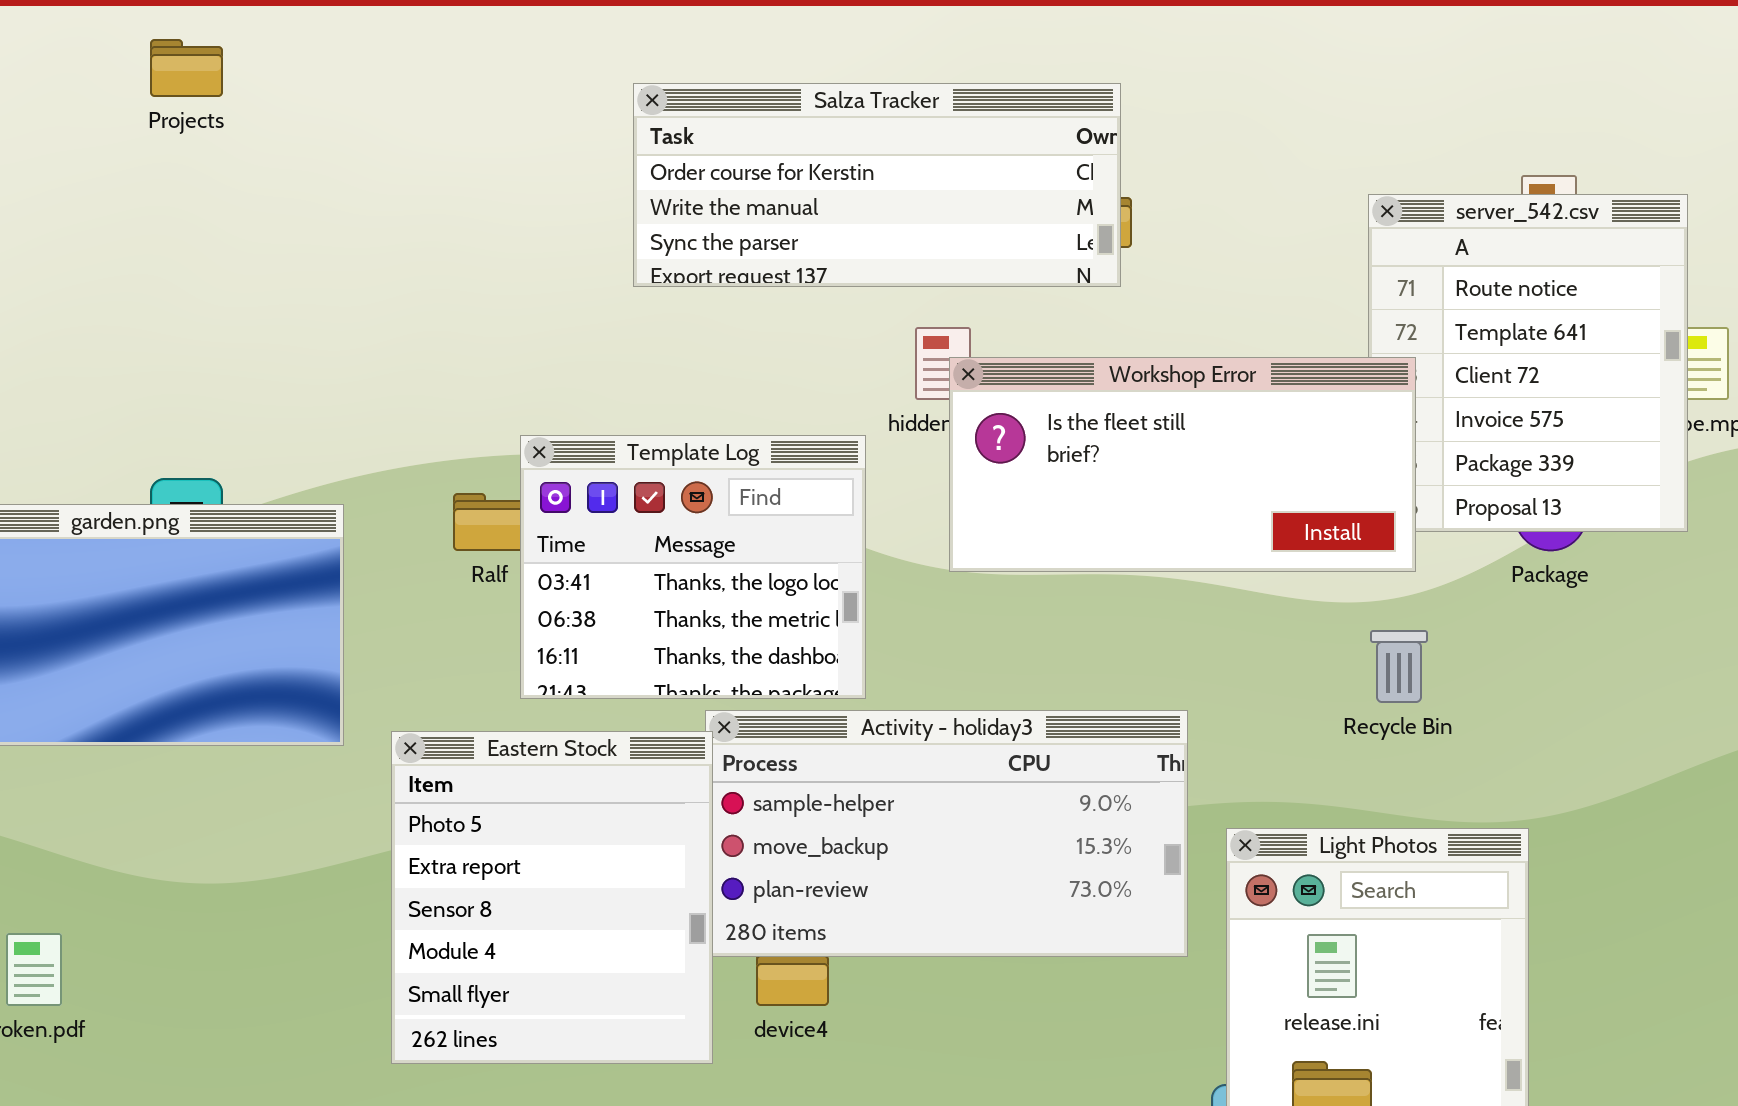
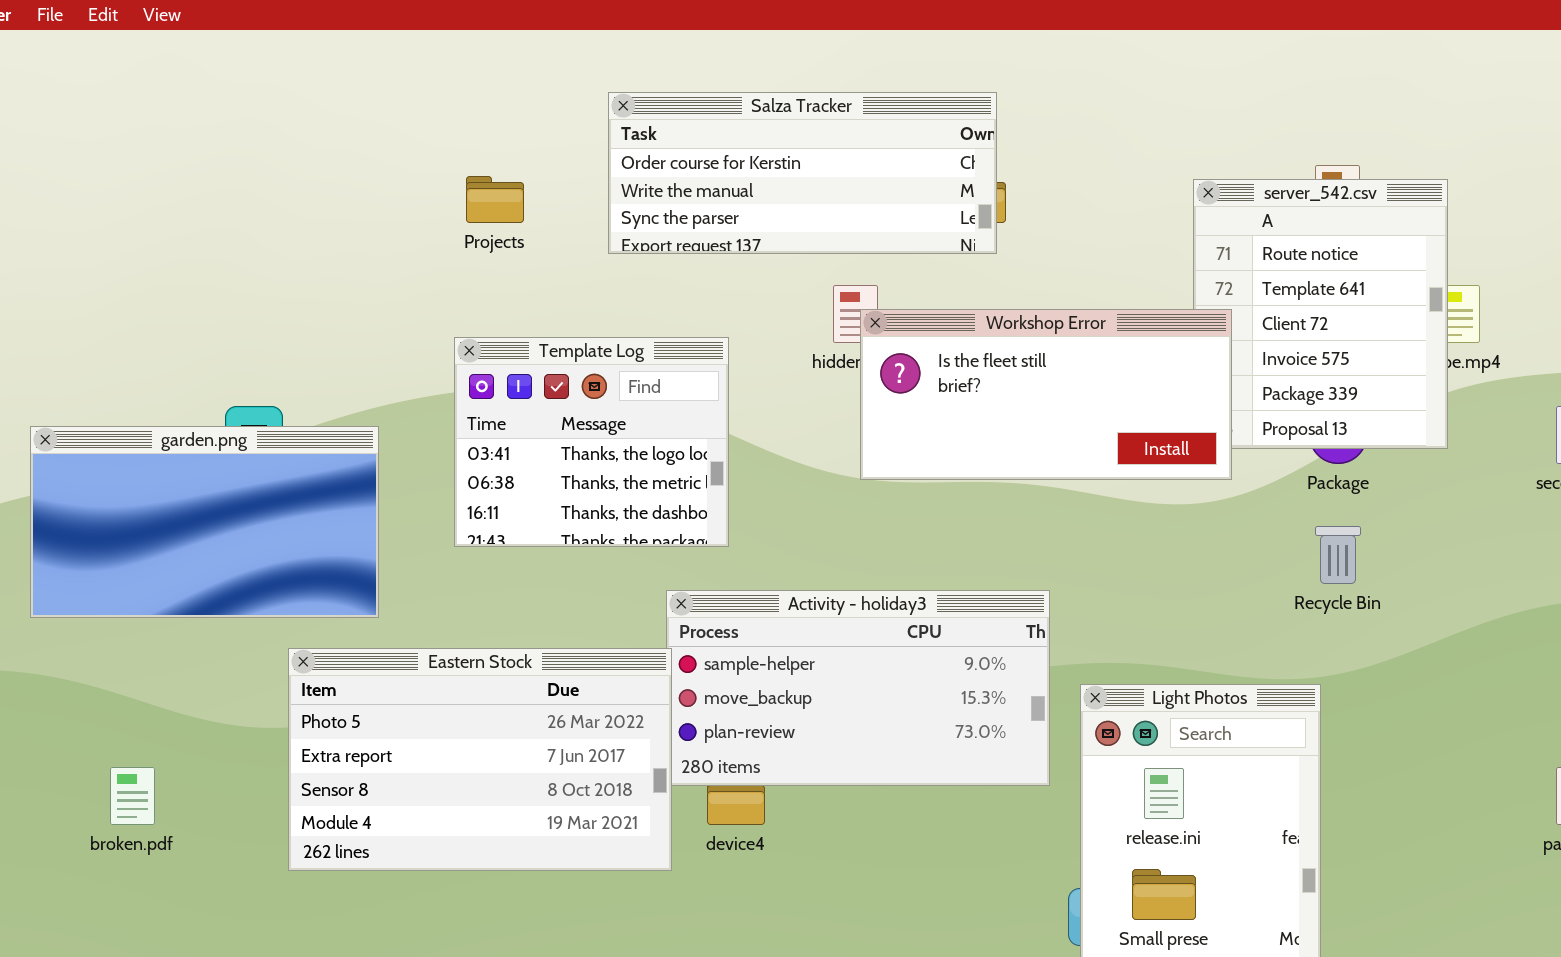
Projects: [150,39,223,97] -> [466,176,524,223], moved
Template Log: [520,435,866,699] -> [454,337,729,547], moved
Recycle Bin: [1370,630,1428,703] -> [1315,526,1361,584], moved
Eastern Stock: [391,731,713,1064] -> [288,648,672,871], resized

